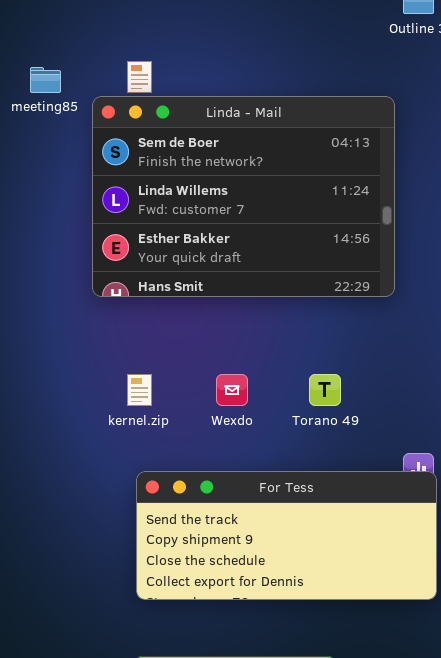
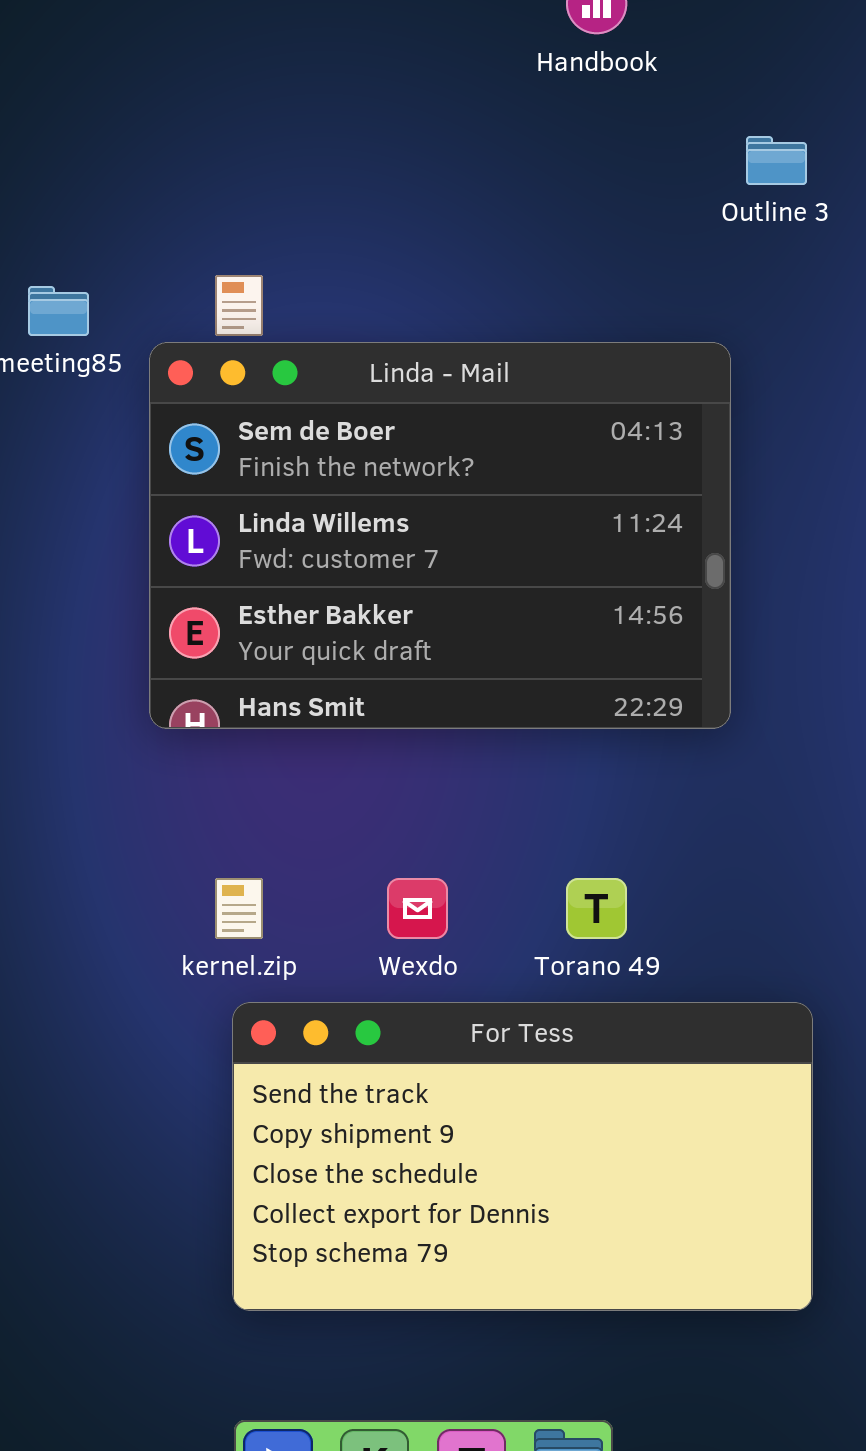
For Tess: [136,471,437,600] -> [232,1002,813,1311], resized

